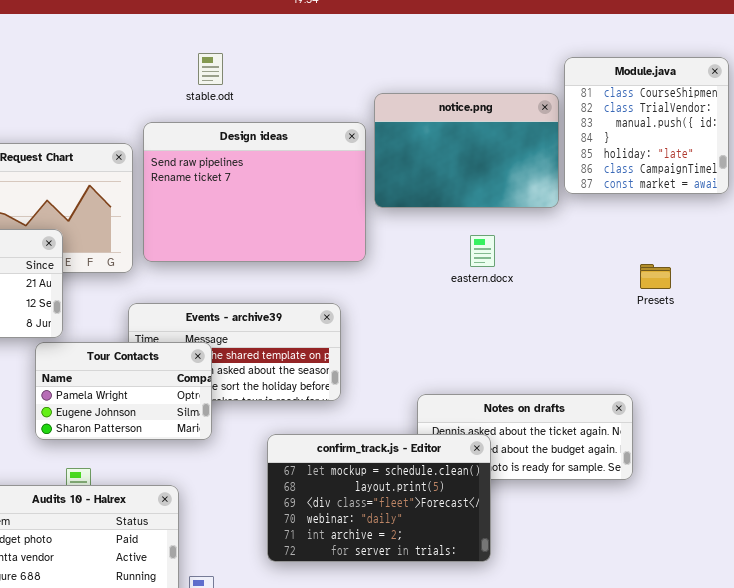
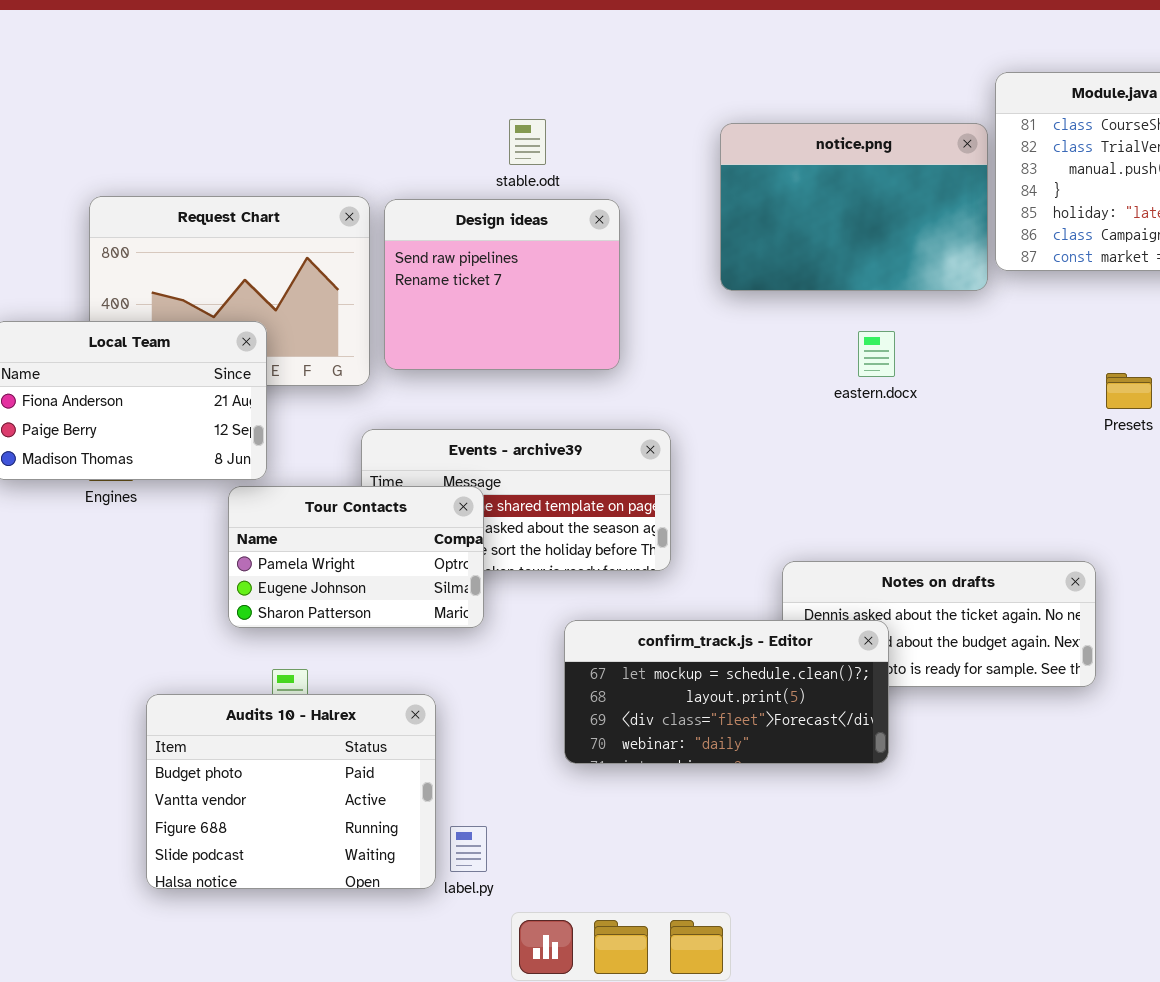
stable.odt: [198,53,223,85] -> [509,119,546,165], moved
Design ideas: [143,122,366,262] -> [384,199,620,370], resized
confirm_track.js - Editor: [267,434,491,562] -> [564,620,889,764], resized

